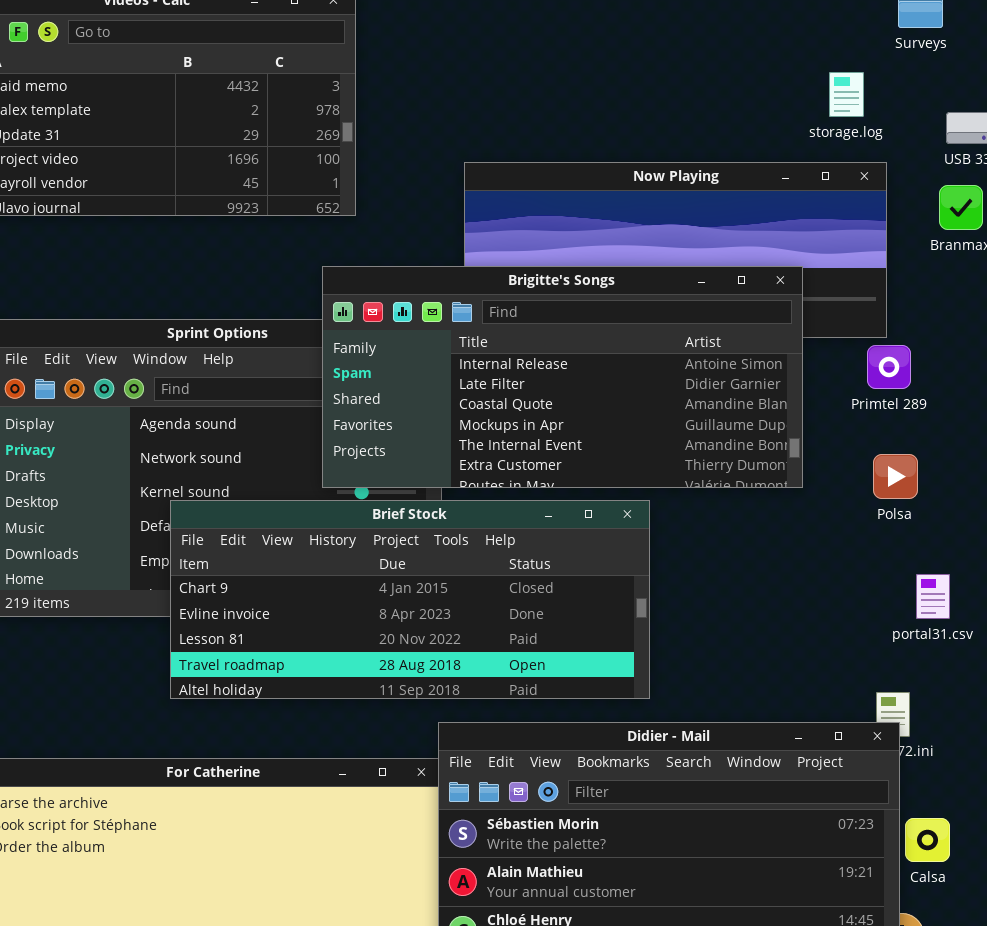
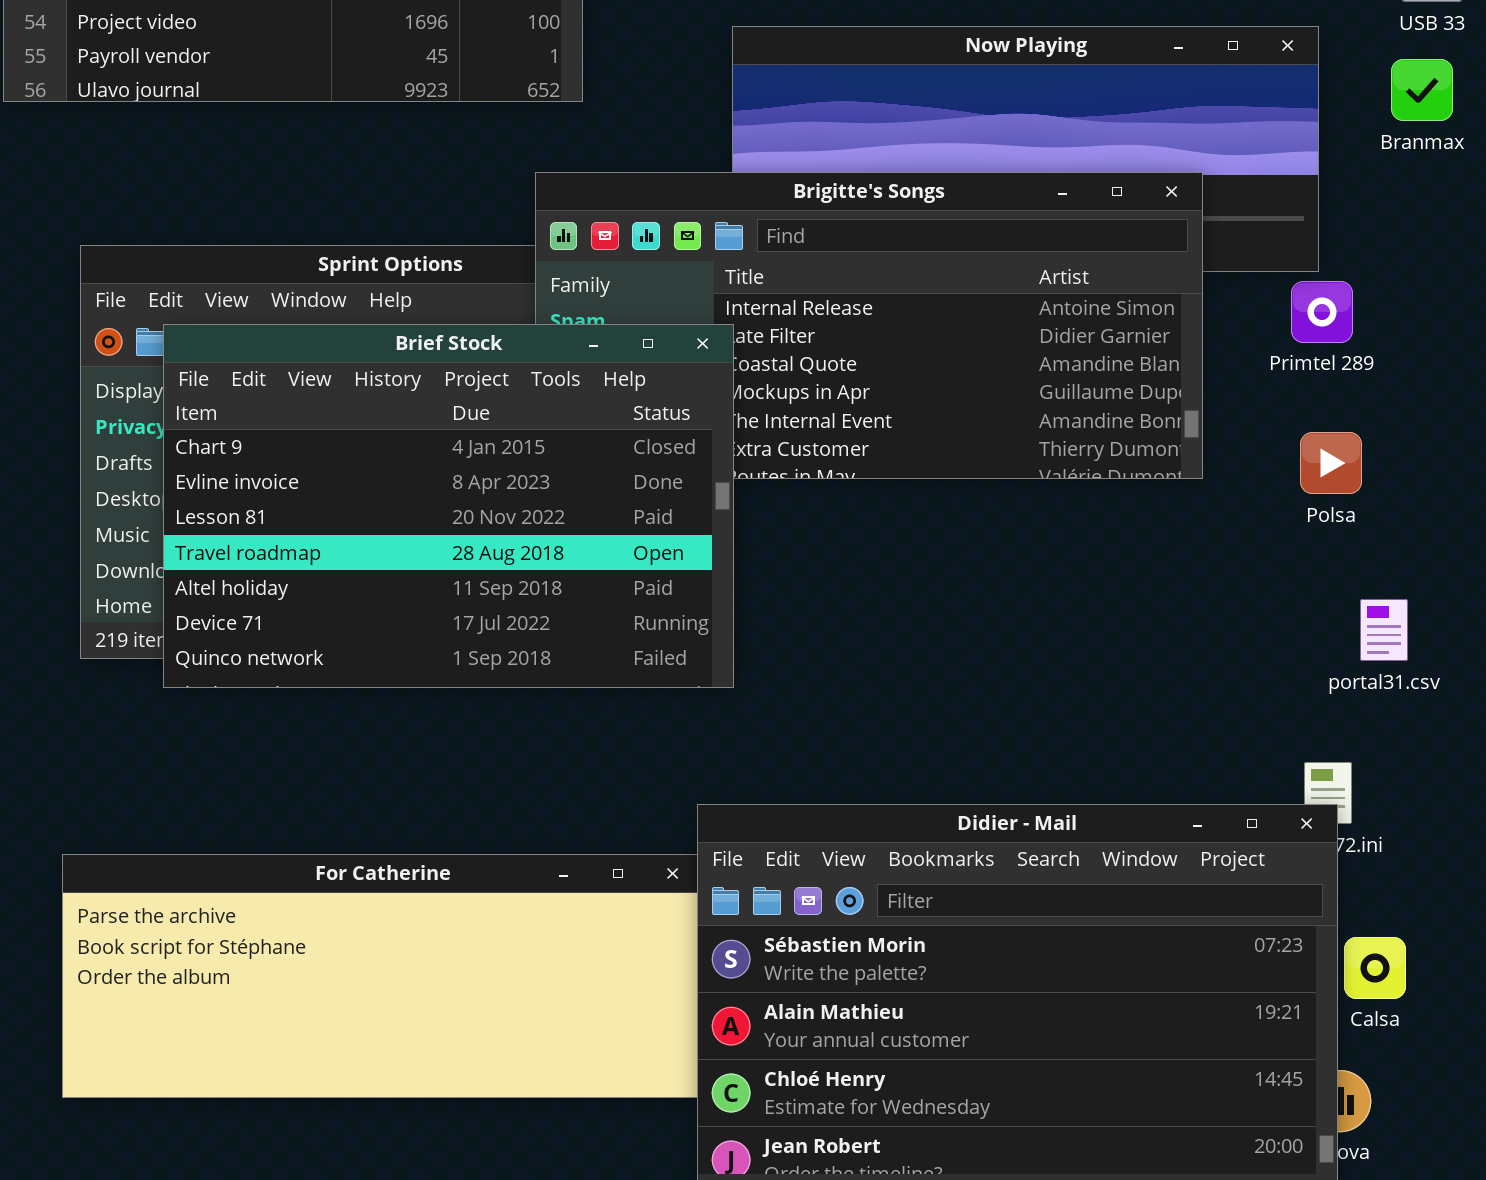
Brief Stock: [170,500,650,699] -> [163,324,734,688], moved, resized

